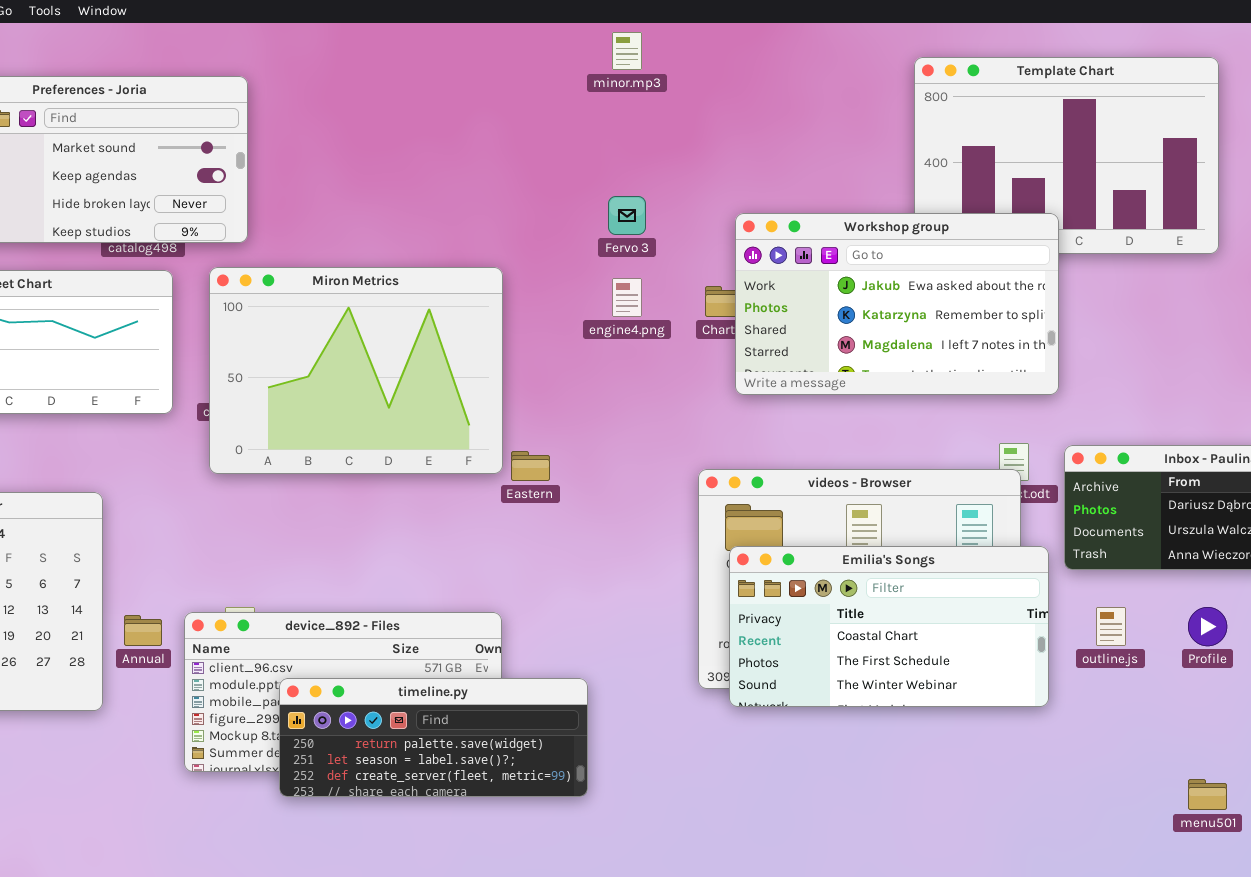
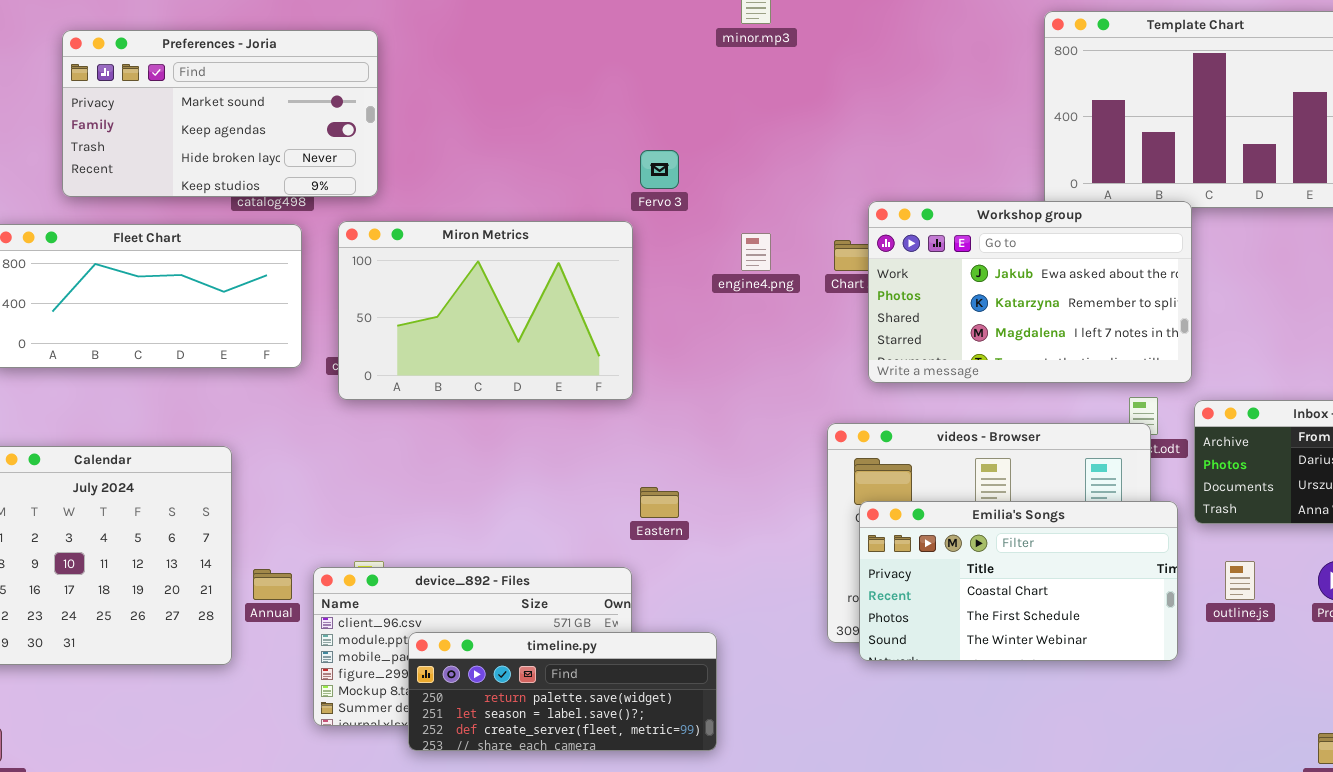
Fervo 3: [608,196,646,235] -> [640,150,679,189], moved
Workshop group: [735,213,1059,395] -> [868,201,1192,383], moved
Miron Metrics: [209,267,503,474] -> [338,221,633,400], resized
Eastern: [511,451,550,481] -> [640,487,679,518], moved

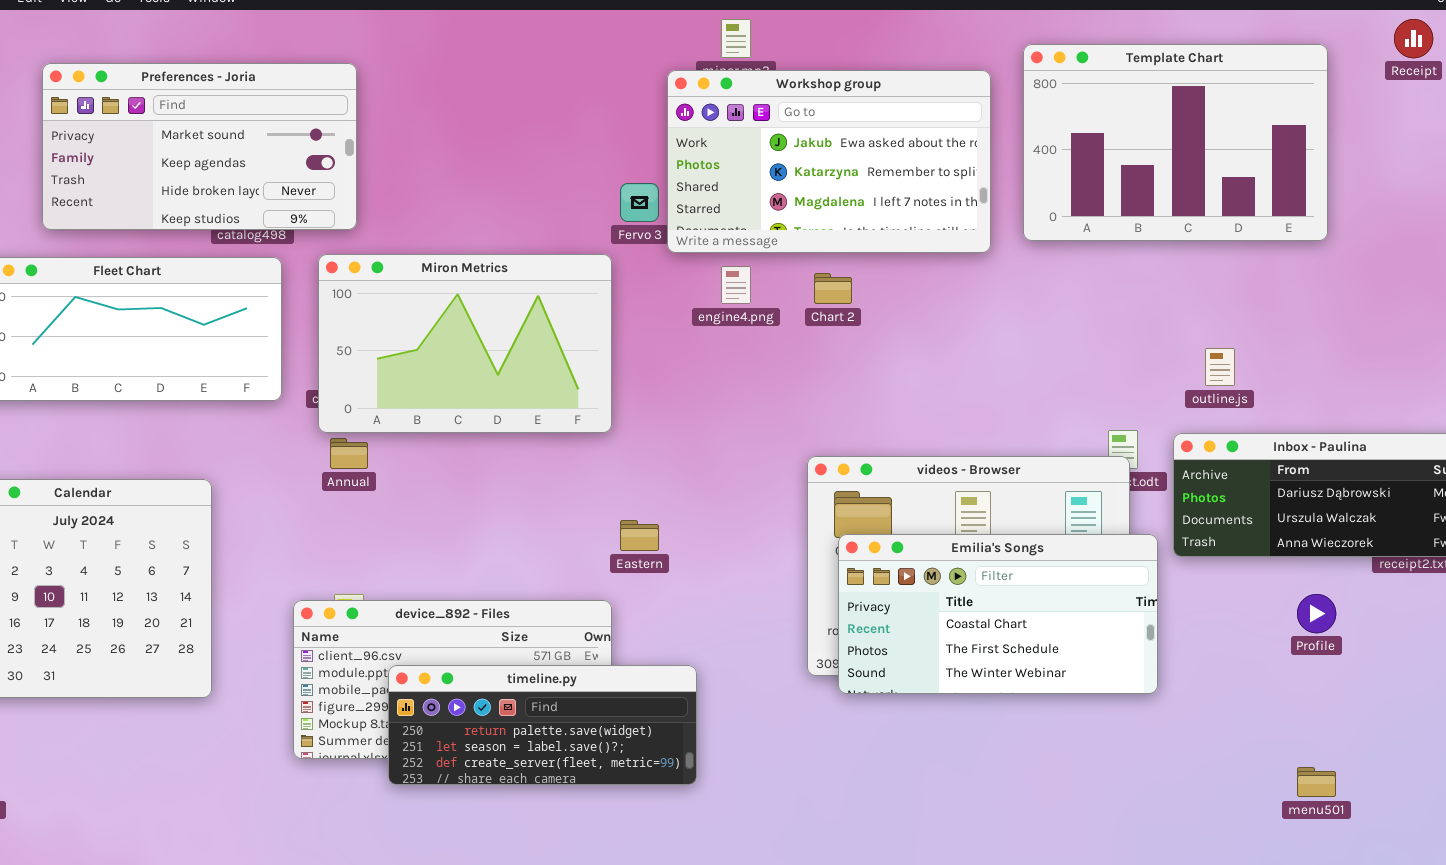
Workshop group: [868,201,1192,383] -> [667,70,991,253], moved
outline.js: [1225,561,1255,600] -> [1205,348,1235,386], moved
Annual: [253,569,292,600] -> [330,438,368,469], moved

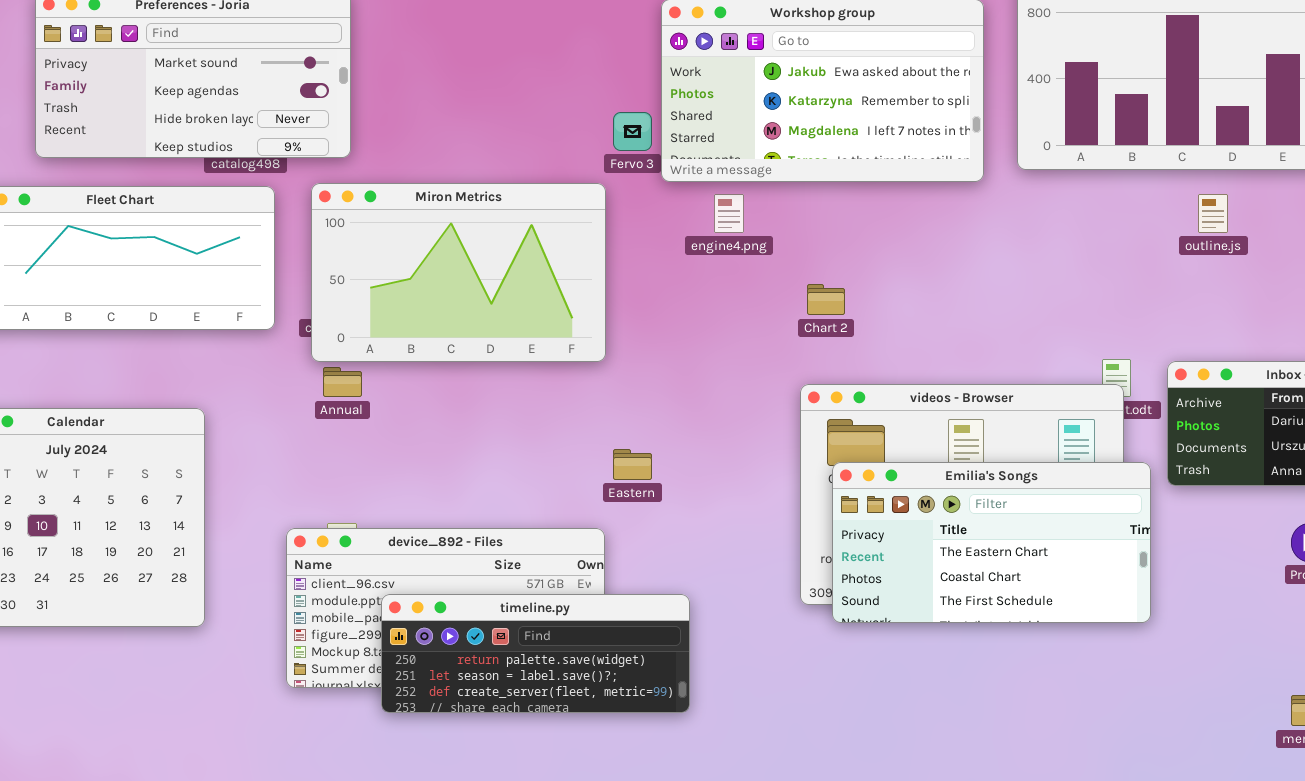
Chart 2: [814,273,852,304] -> [807,284,845,315], moved
outline.js: [1205,348,1235,386] -> [1198,194,1228,233], moved
Emilia's Songs: [838,534,1158,694] -> [832,462,1151,623], scrolled up 1 row

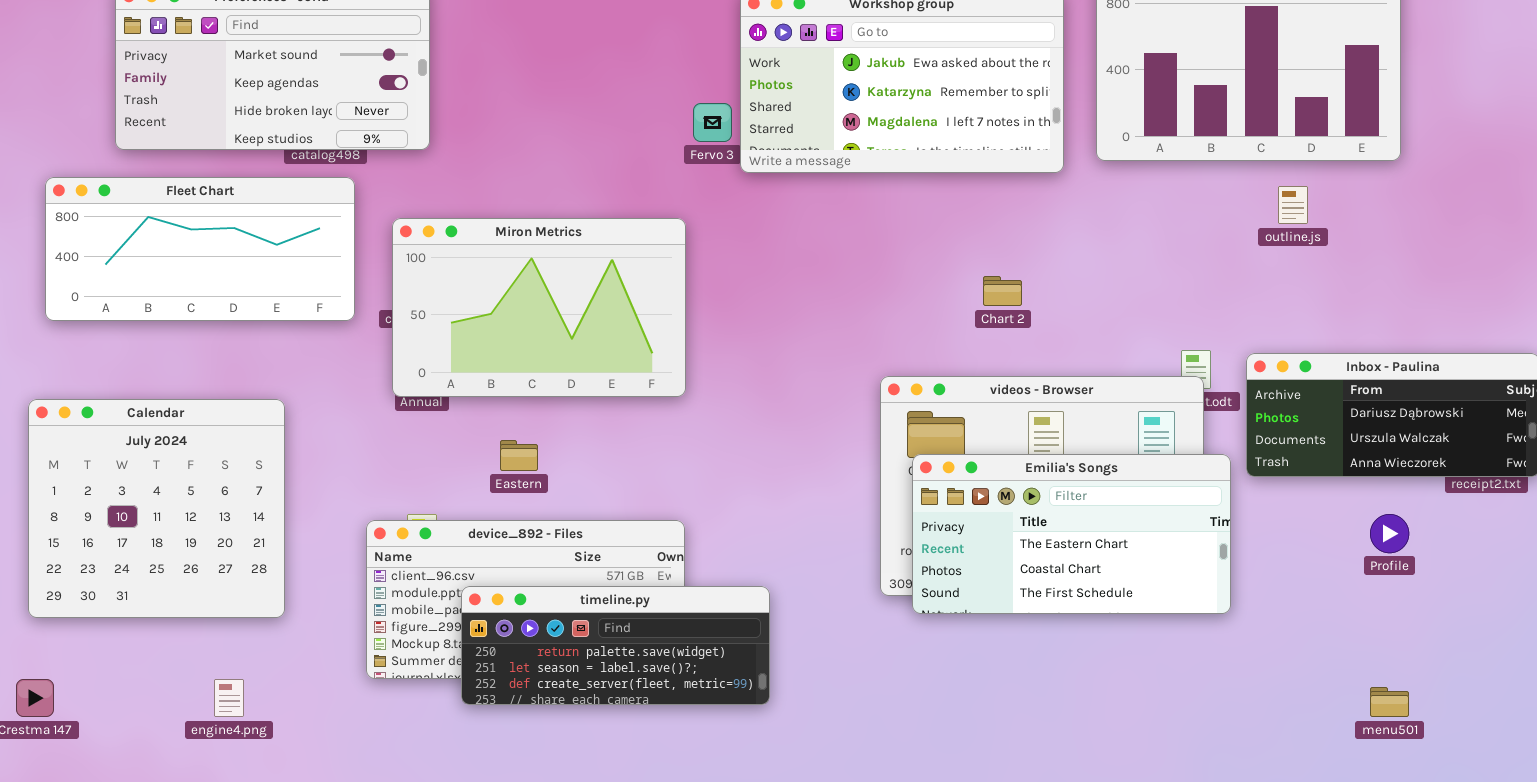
Miron Metrics: [311,183,606,362] -> [392,218,686,397], moved
engine4.png: [714,194,744,233] -> [214,679,244,717], moved
Chart 2: [807,284,845,315] -> [983,276,1022,306], moved
Eastern: [613,449,652,480] -> [500,440,538,471], moved

